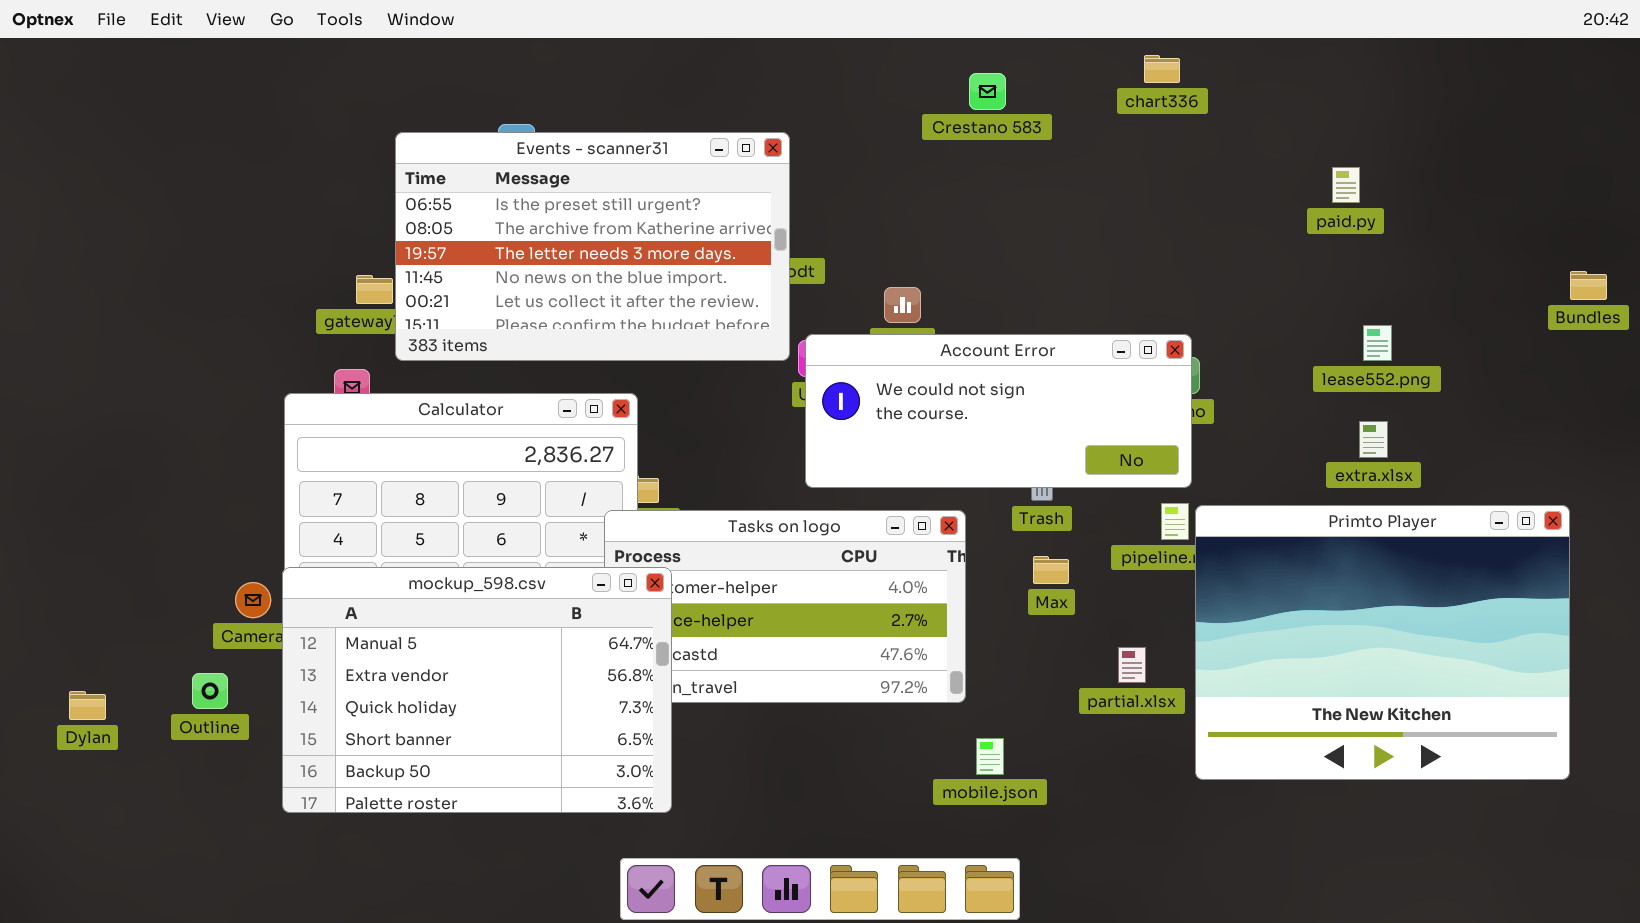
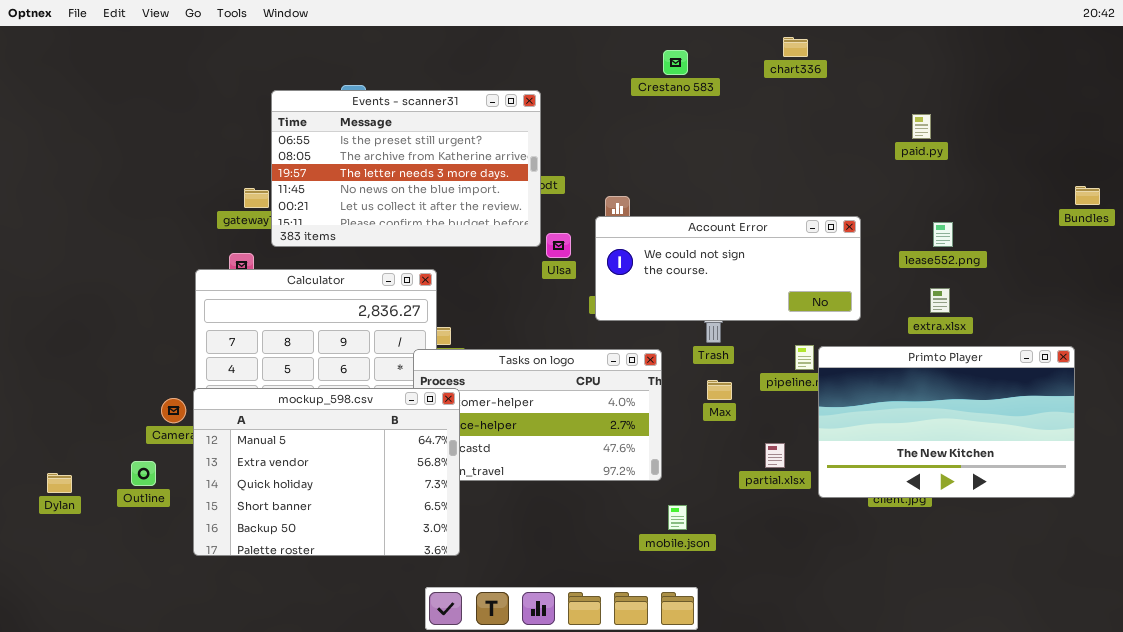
Account Error: [805,334,1192,488] -> [595,216,861,321], moved
Primto Player: [1195,505,1570,780] -> [818,346,1075,498], resized

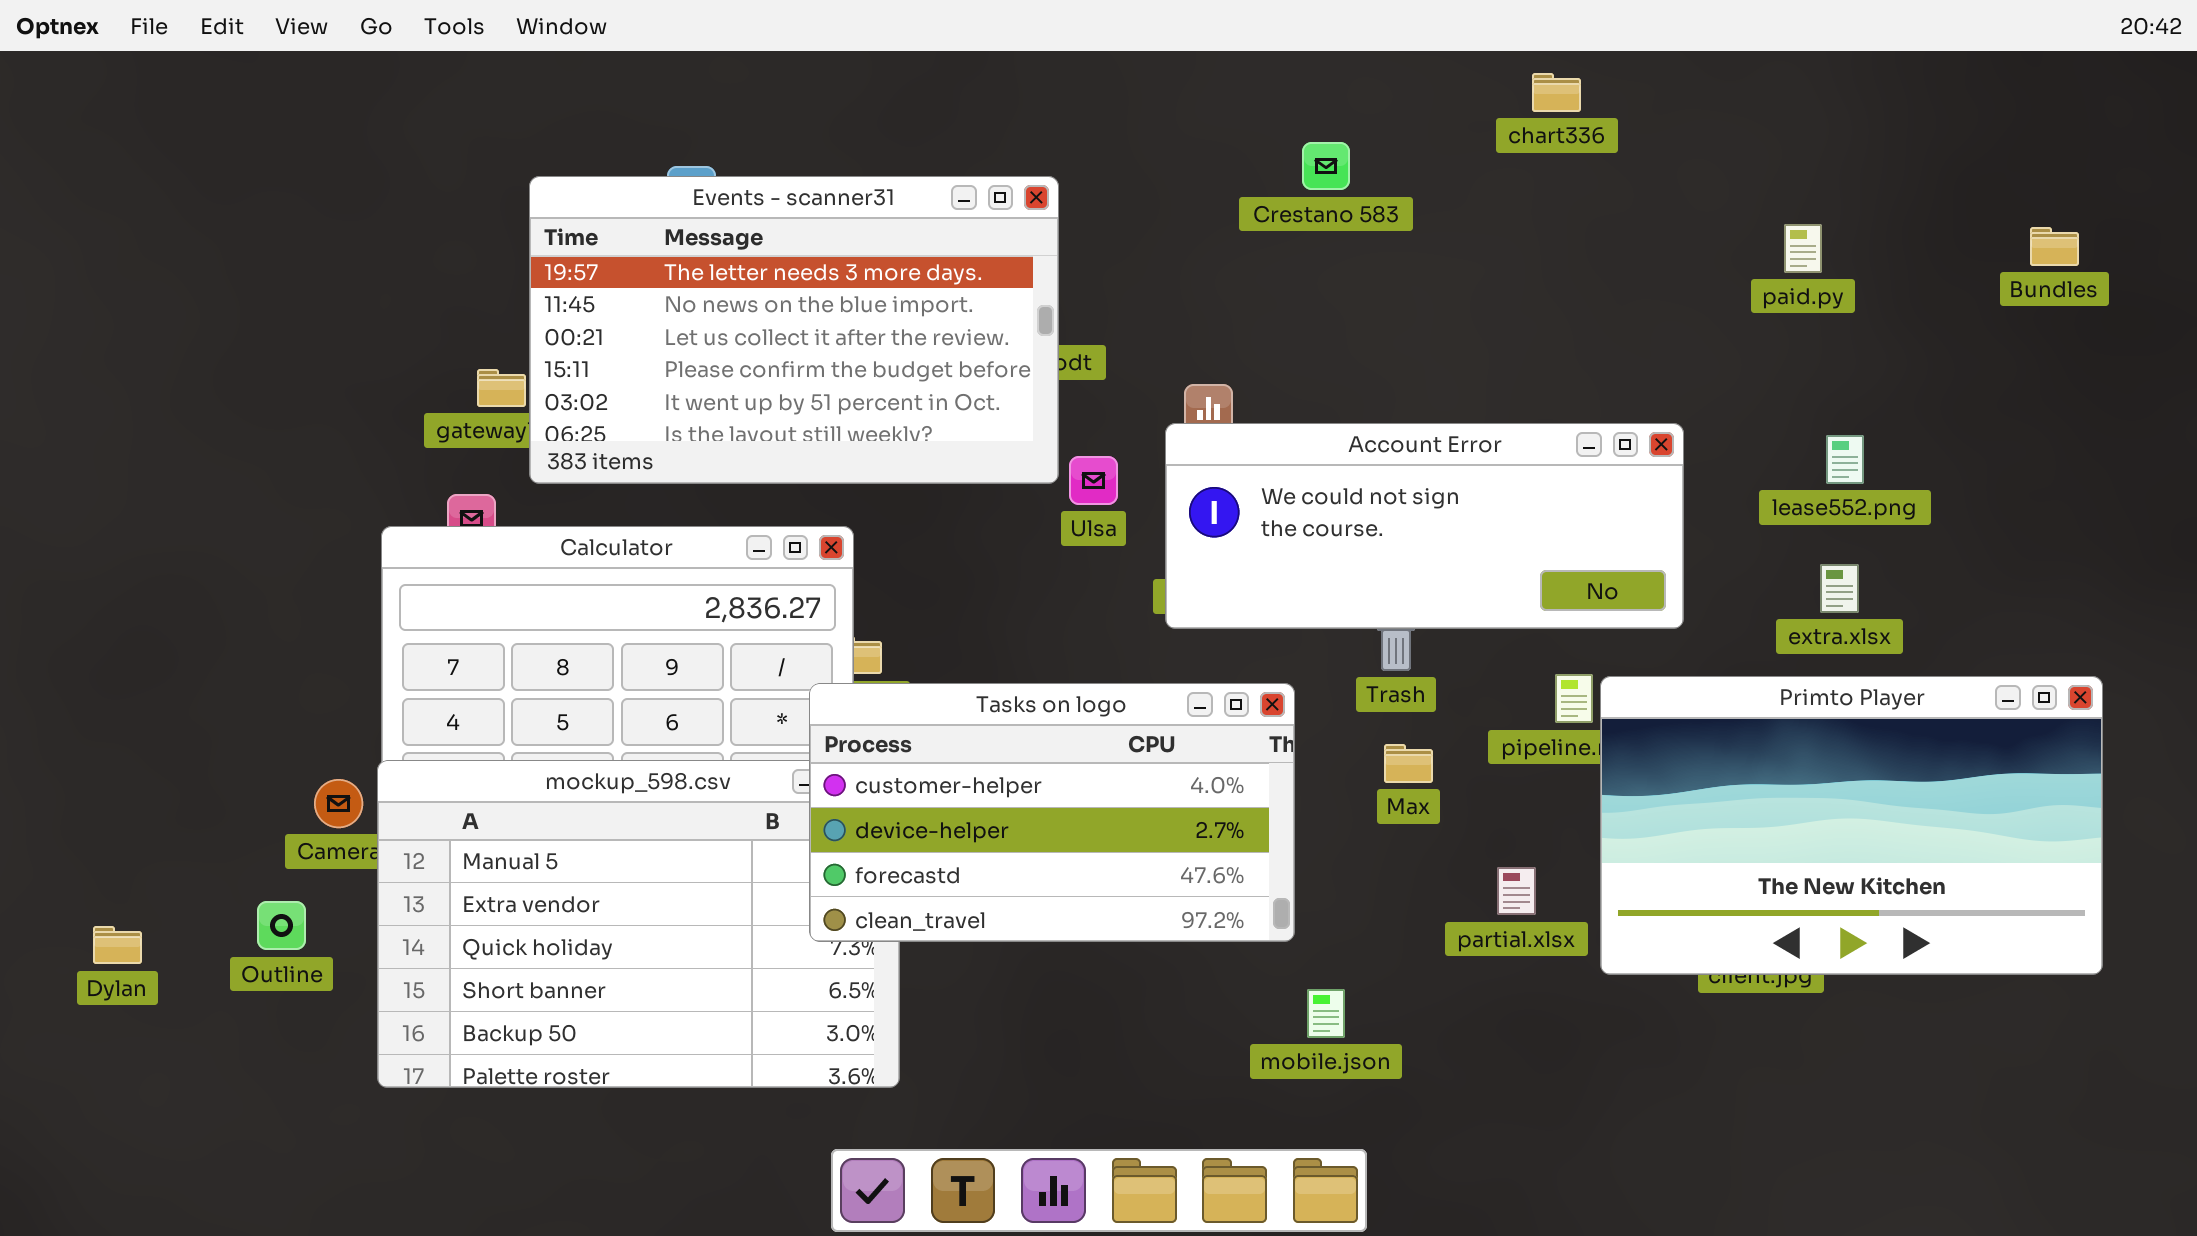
Crestano 583: [663,50,688,75] -> [1302,142,1350,190], moved
Events - scanner31: [271,90,541,247] -> [529,176,1059,484], scrolled down 2 rows
Bundles: [1075,186,1100,205] -> [2030,227,2079,266], moved
Tasks on logo: [413,349,662,481] -> [809,683,1295,942], raised

